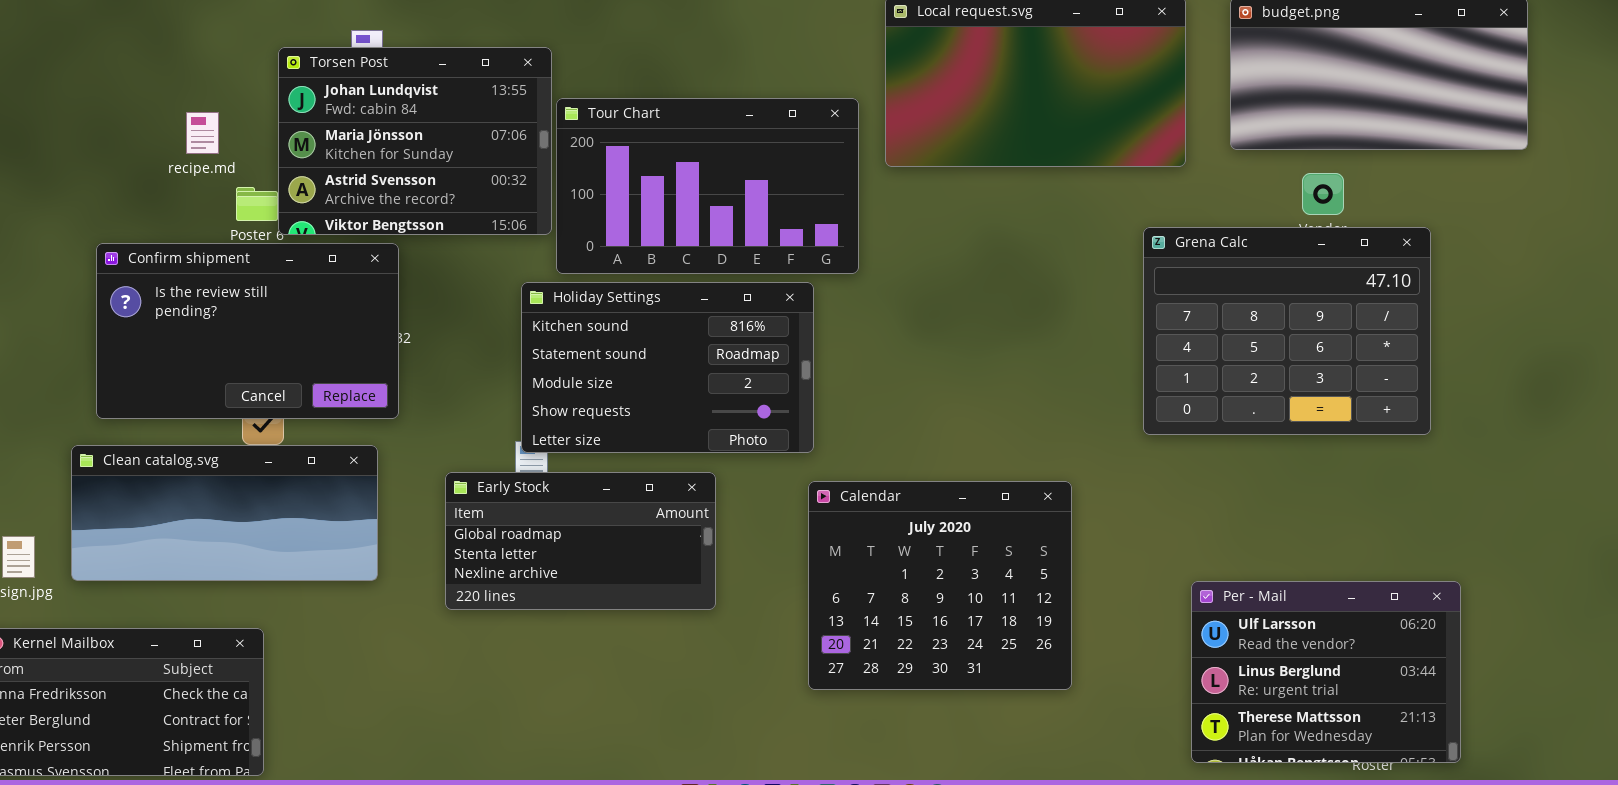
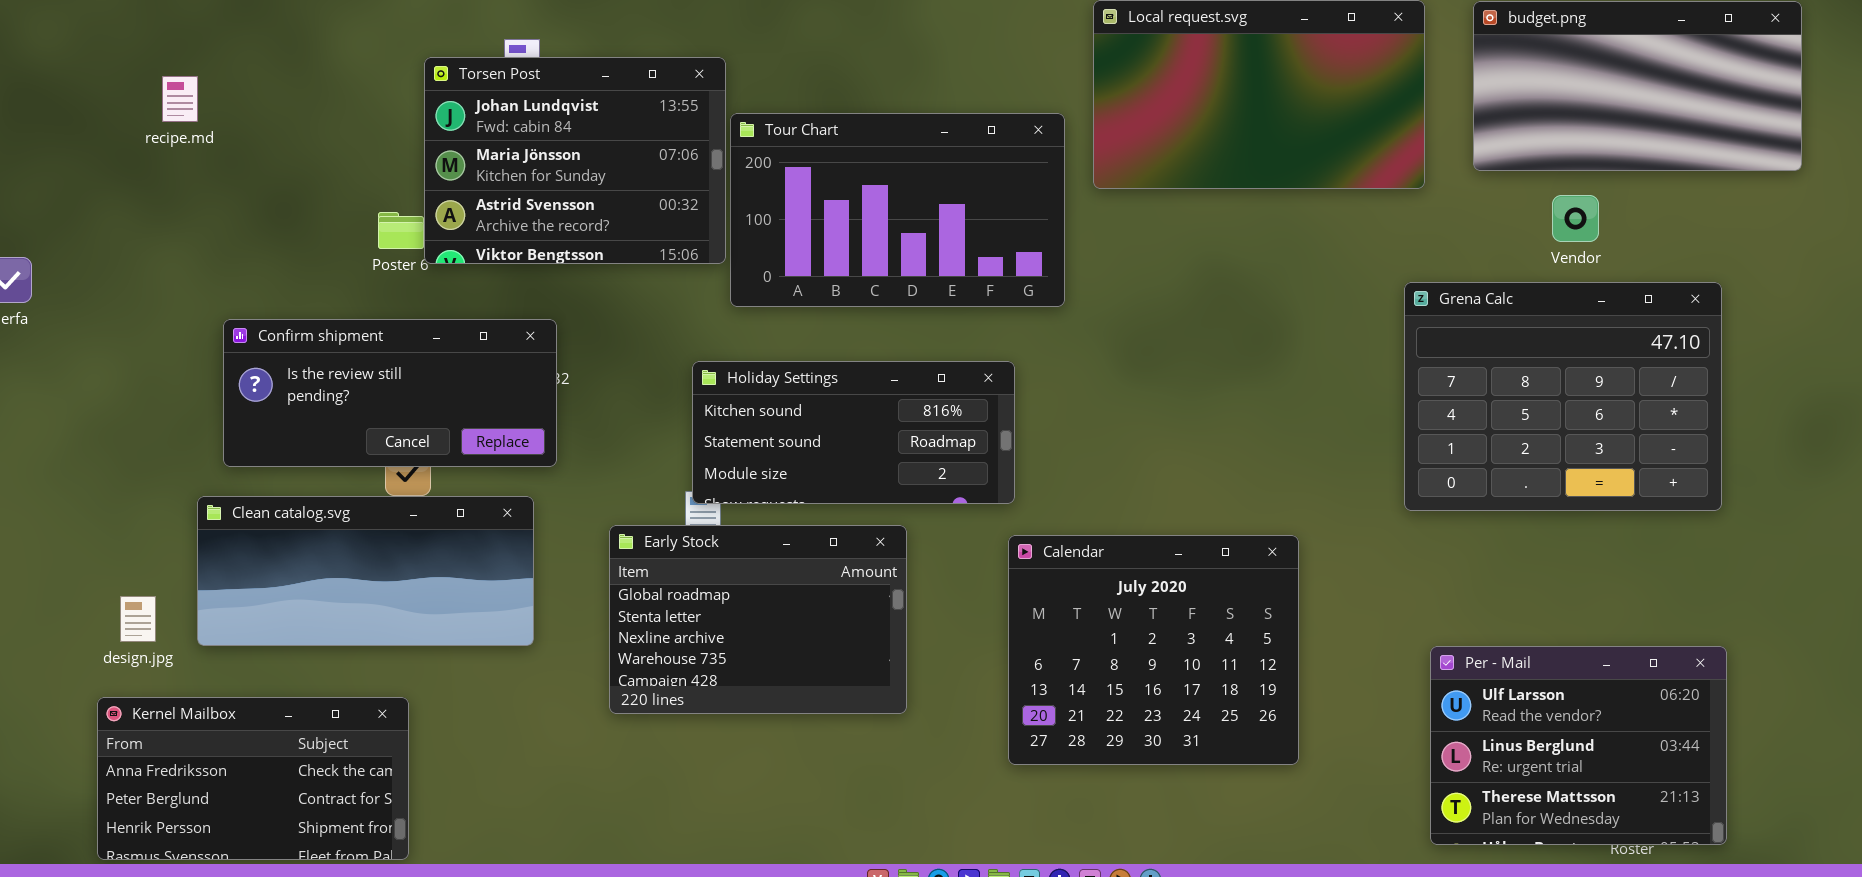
recipe.md: [186,112,219,154] -> [162,76,198,122], moved
Grena Calc: [1143,227,1431,435] -> [1404,282,1722,511], moved
Confirm shipment: [96,243,399,419] -> [223,319,557,467], resized
Holiday Settings: [521,282,814,453] -> [692,361,1015,504], resized
Early Stock: [445,472,716,610] -> [609,525,907,714], resized

